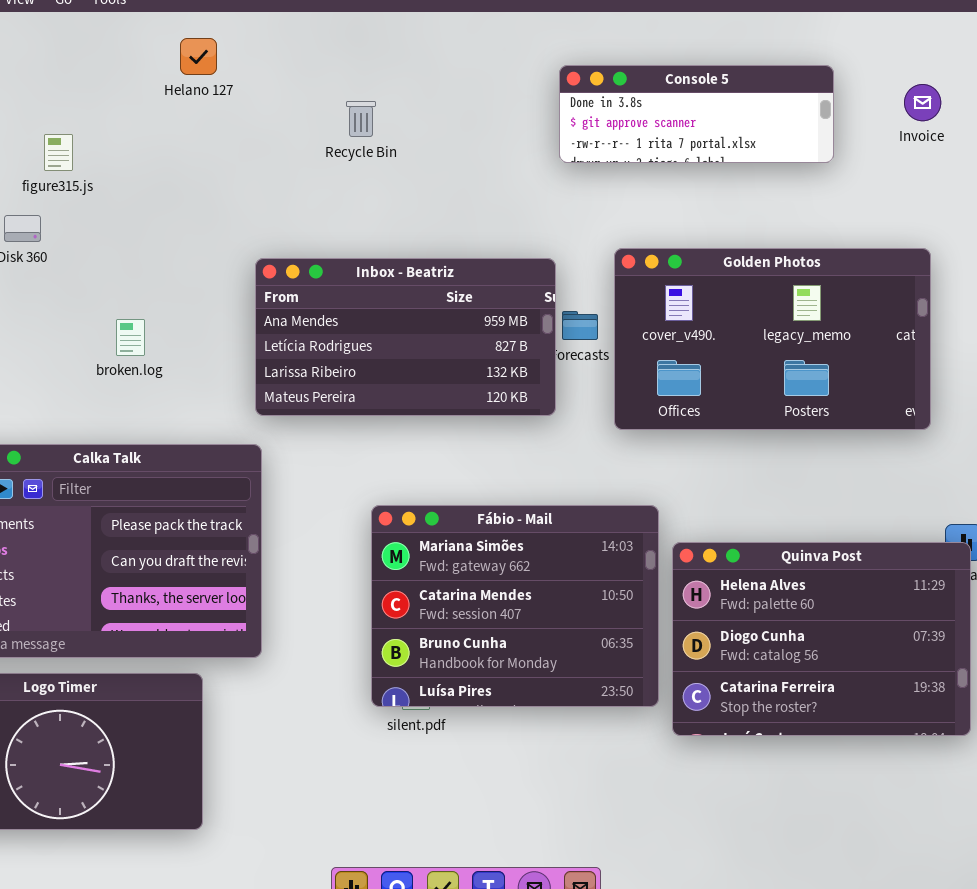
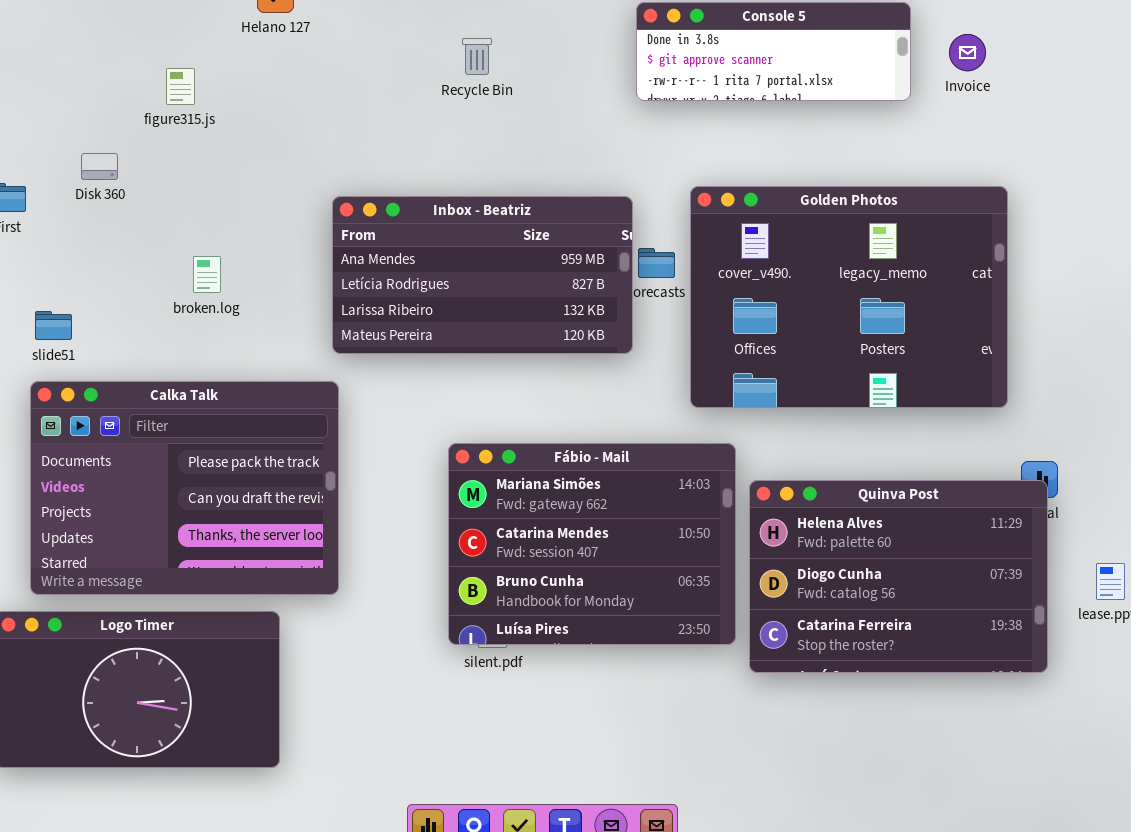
Invoice: [904,84,941,121] -> [949,34,986,71], moved
Recycle Bin: [346,101,376,137] -> [462,38,492,75], moved
figure315.js: [44,134,73,171] -> [166,68,195,105], moved
Golden Photos: [614,248,931,430] -> [690,186,1008,408], resized

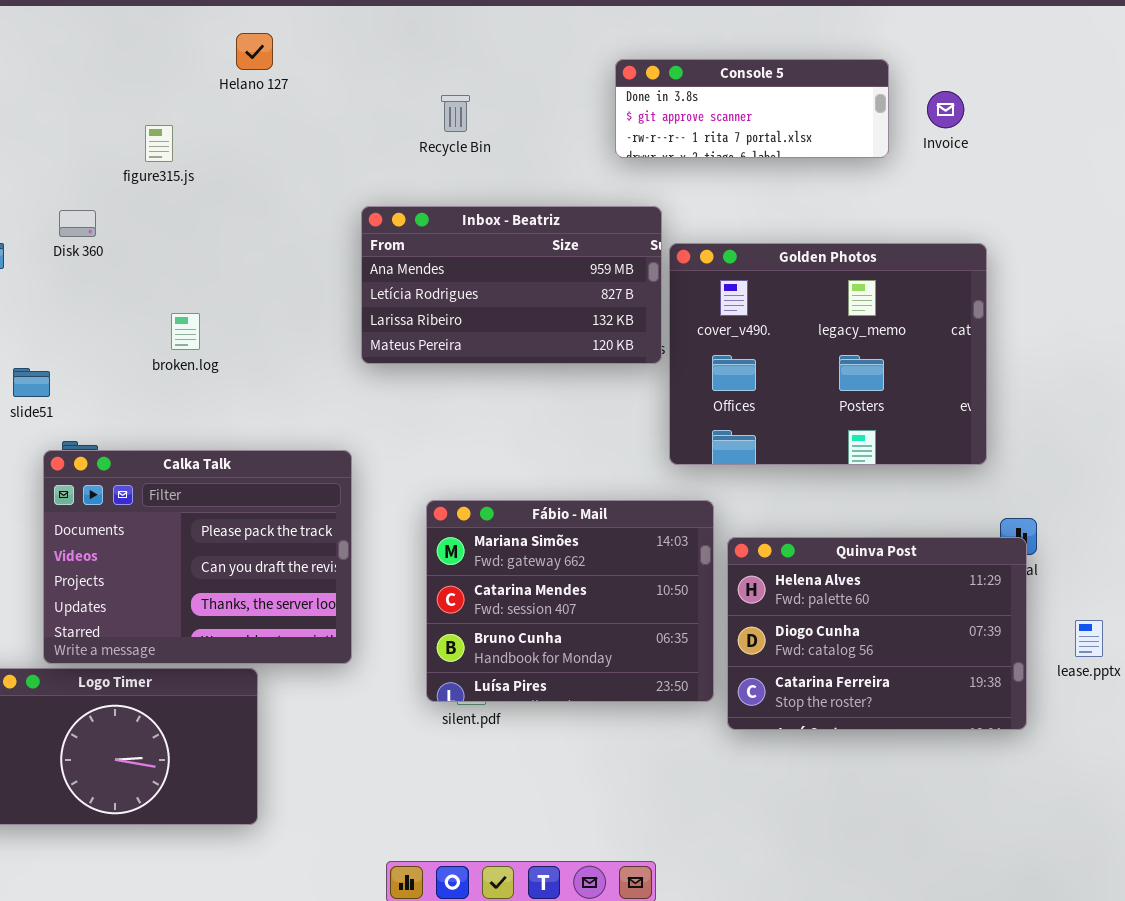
Inbox - Beatriz: [332,196,633,354] -> [361,206,662,364], moved
Calka Talk: [30,381,339,595] -> [43,450,352,664], moved

